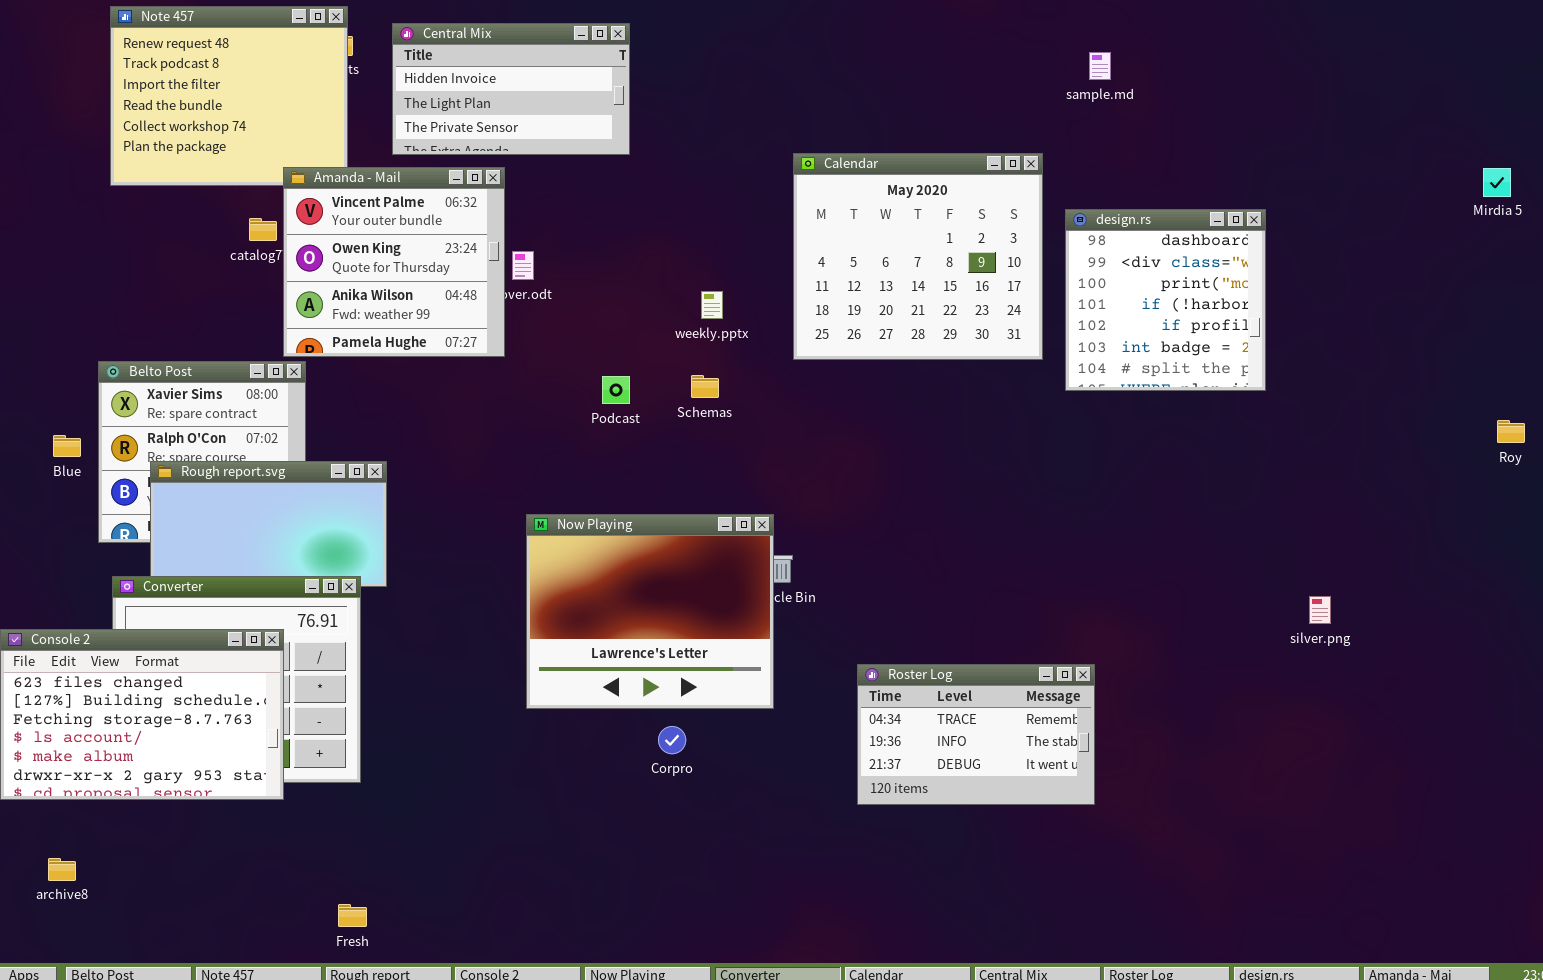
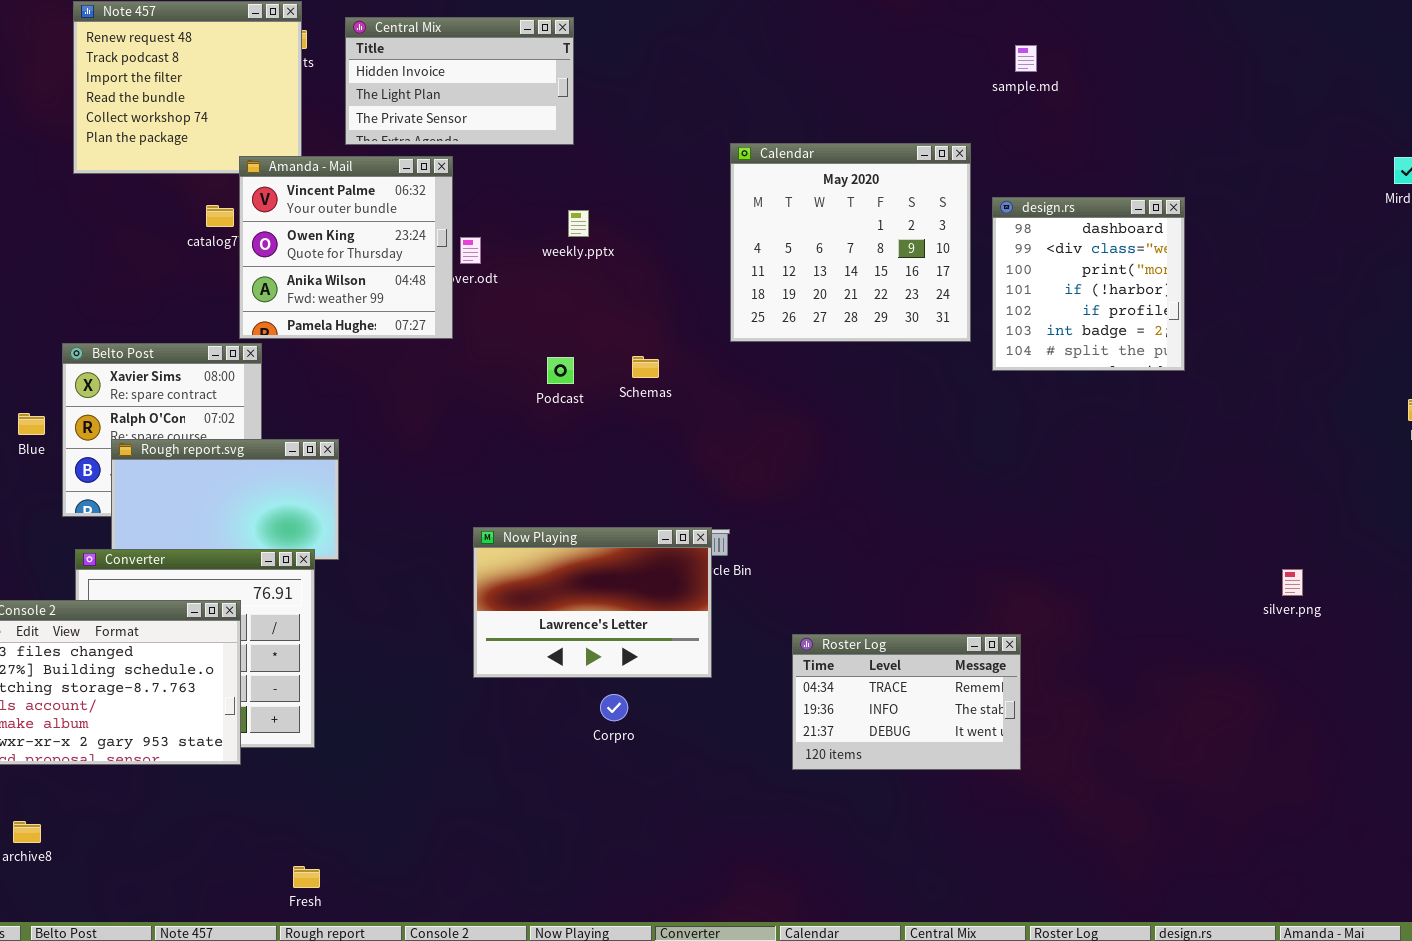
weekly.pptx: [701,291,723,319] -> [568,210,589,237], moved
Now Playing: [526,514,774,709] -> [473,527,712,678], resized
silver.png: [1309,596,1331,624] -> [1282,569,1303,596], moved

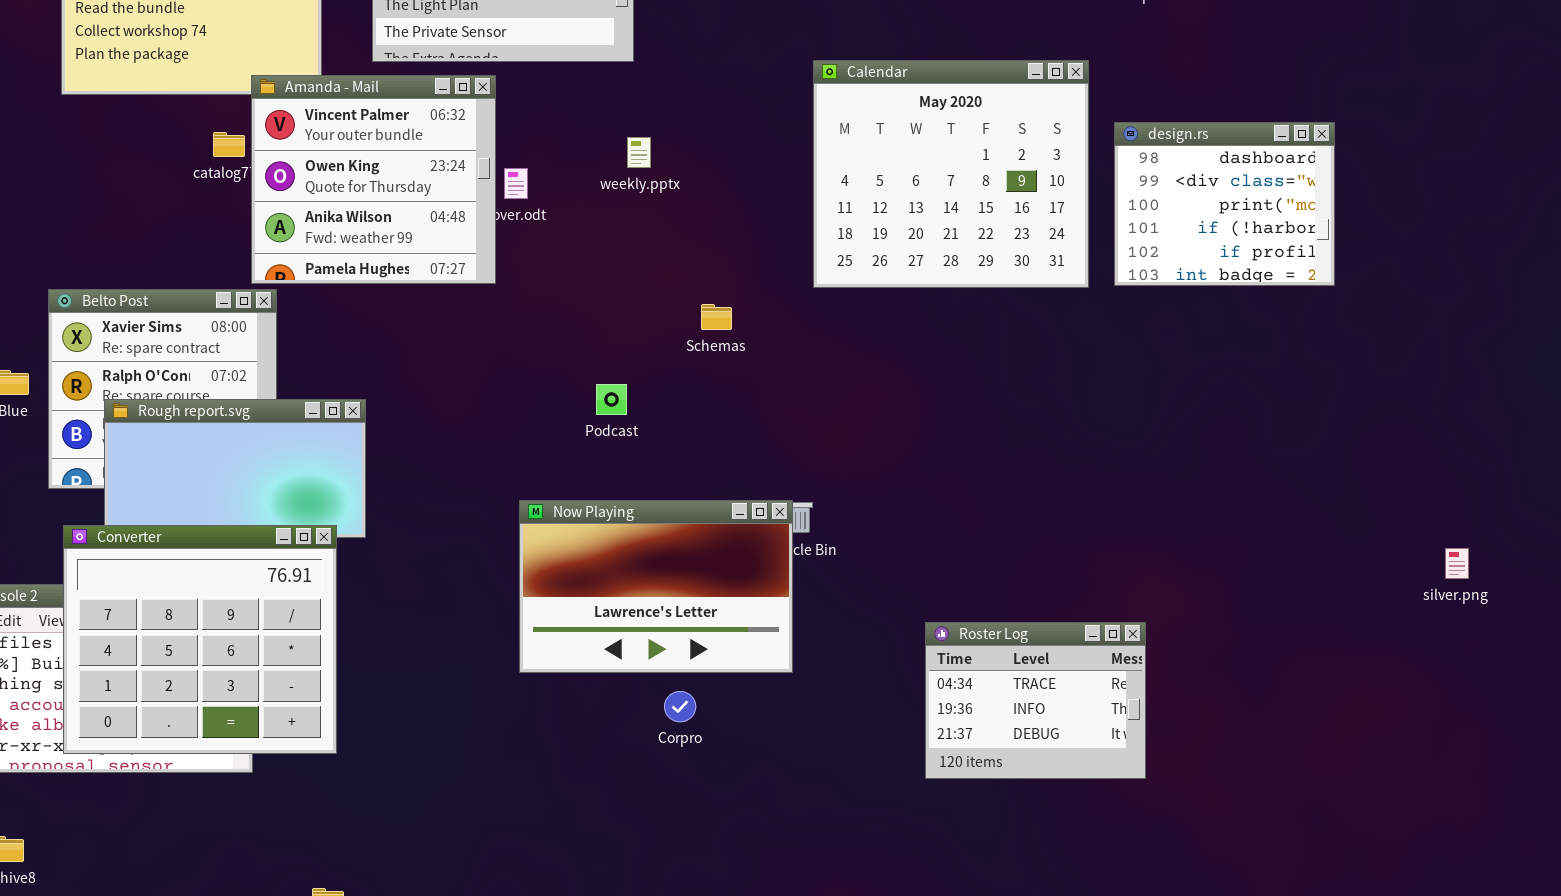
design.rs: [992,197,1185,371] -> [1114,122,1335,286], resized
Podcast: [547,357,574,384] -> [596,384,627,415], moved
Converter: [75,549,315,748] -> [63,525,337,754], raised
Roster Log: [792,634,1021,770] -> [925,622,1146,779], resized

